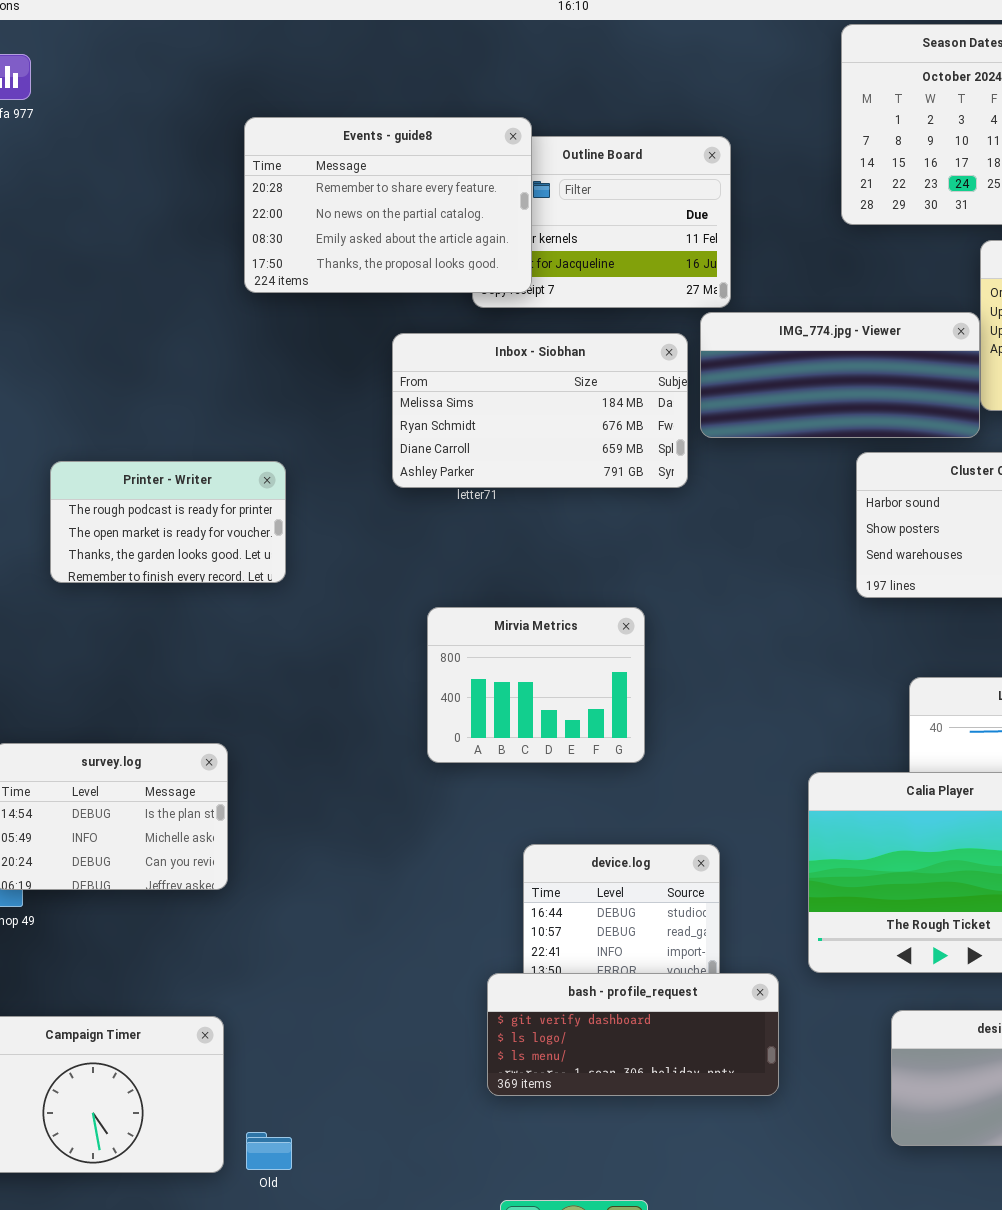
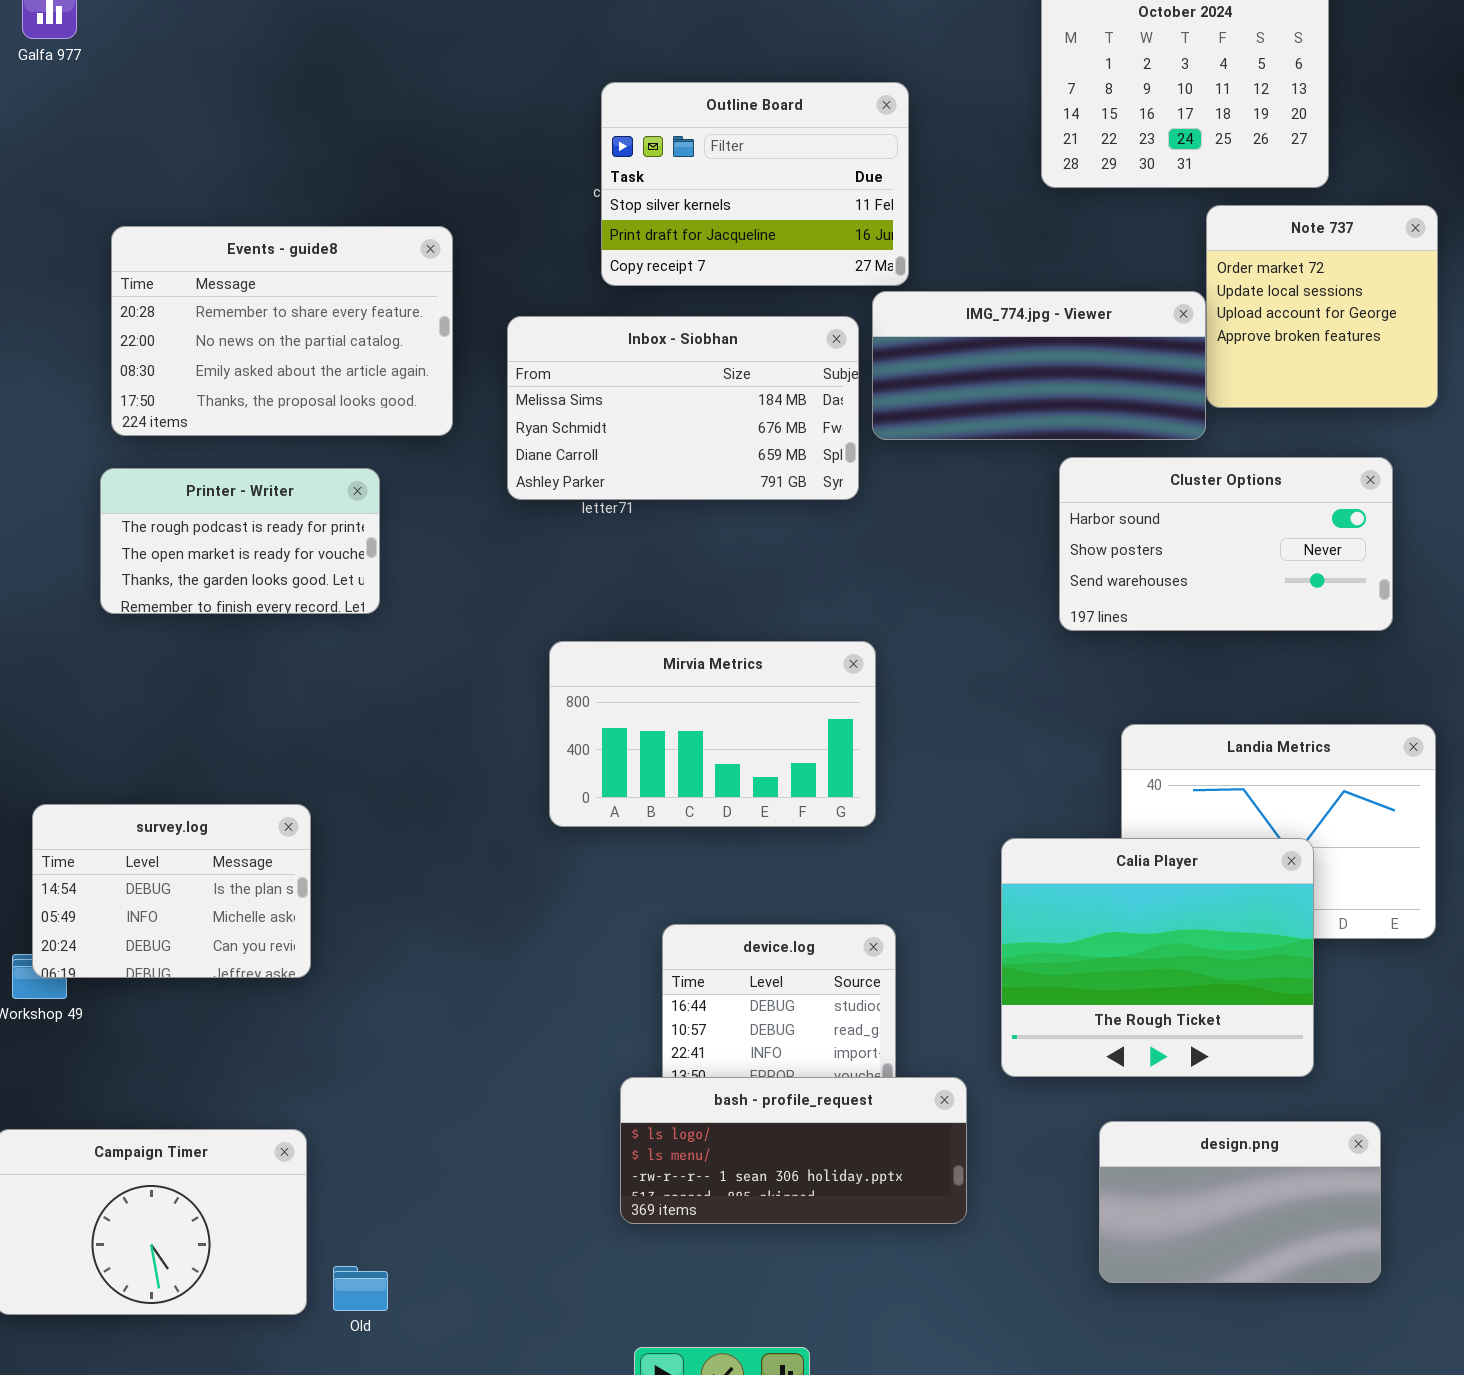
Events - guide8: [244,117,532,293] -> [111,226,453,436], moved
Mirvia Metrics: [427,607,645,763] -> [549,641,876,827], resized
bash - profile_request: [487,973,779,1096] -> [620,1077,967,1224], scrolled down 1 row

